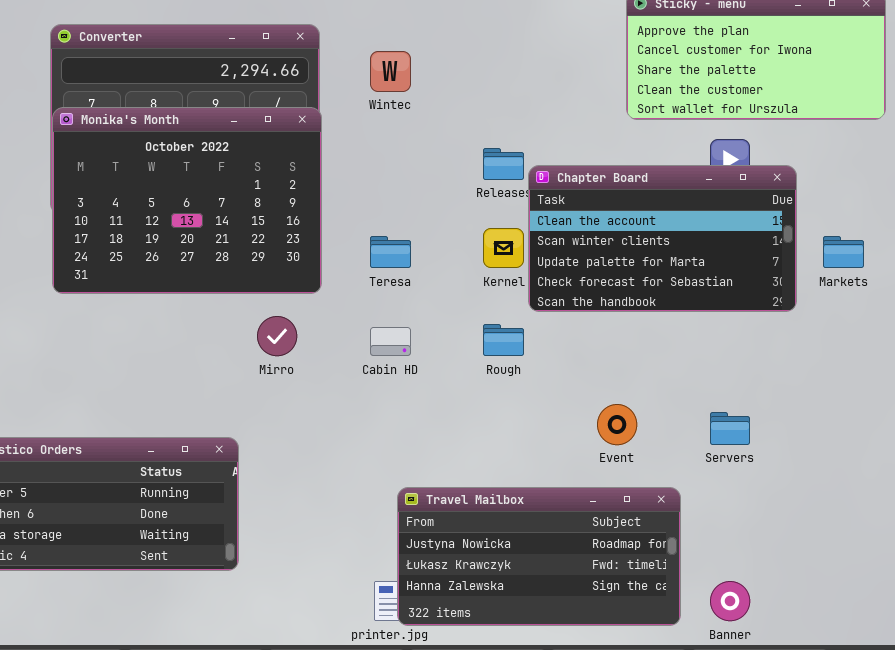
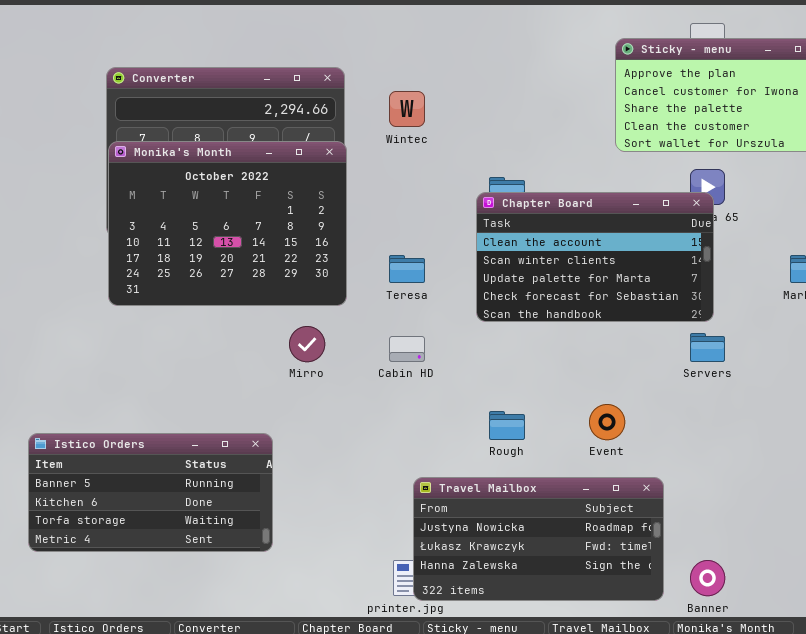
Chapter Board: [528,165,797,312] -> [476,192,714,322], moved
Rough: [483,324,524,356] -> [489,411,525,440], moved
Servers: [710,412,750,445] -> [690,333,725,362], moved

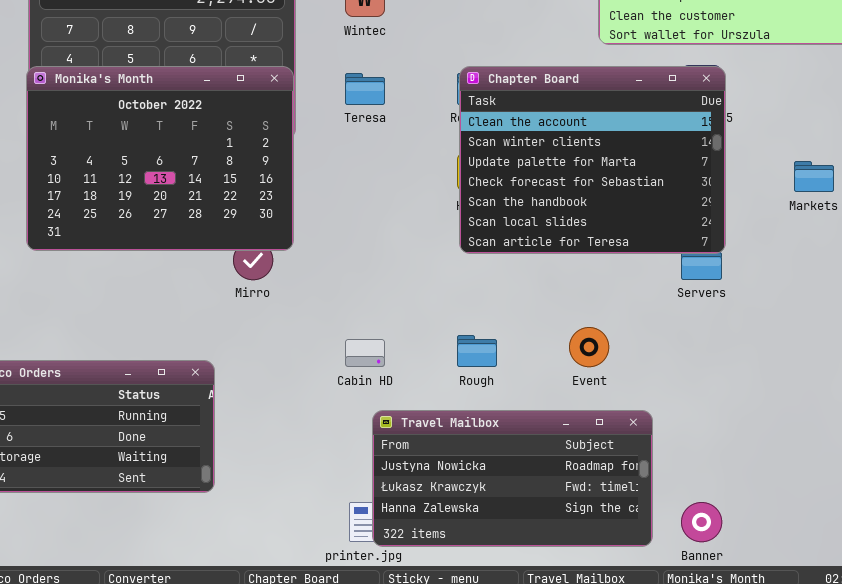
Monika's Month: [108,141,347,306] -> [26,66,294,251], moved
Chapter Board: [476,192,714,322] -> [459,66,726,254], moved, resized
Teresa: [389,255,425,283] -> [345,73,385,105], moved
Cabin HD: [389,336,425,362] -> [345,339,385,367], moved

